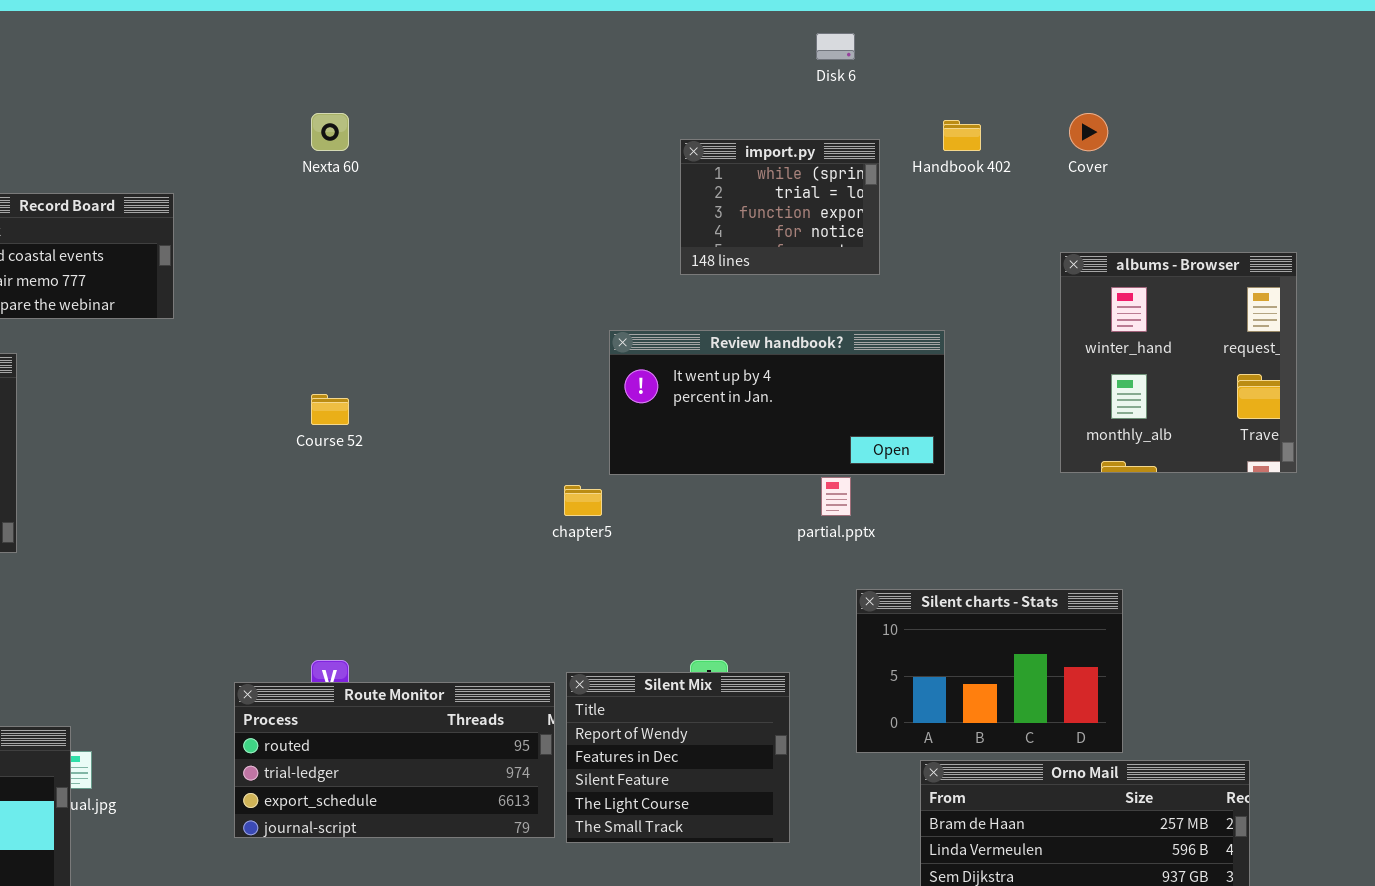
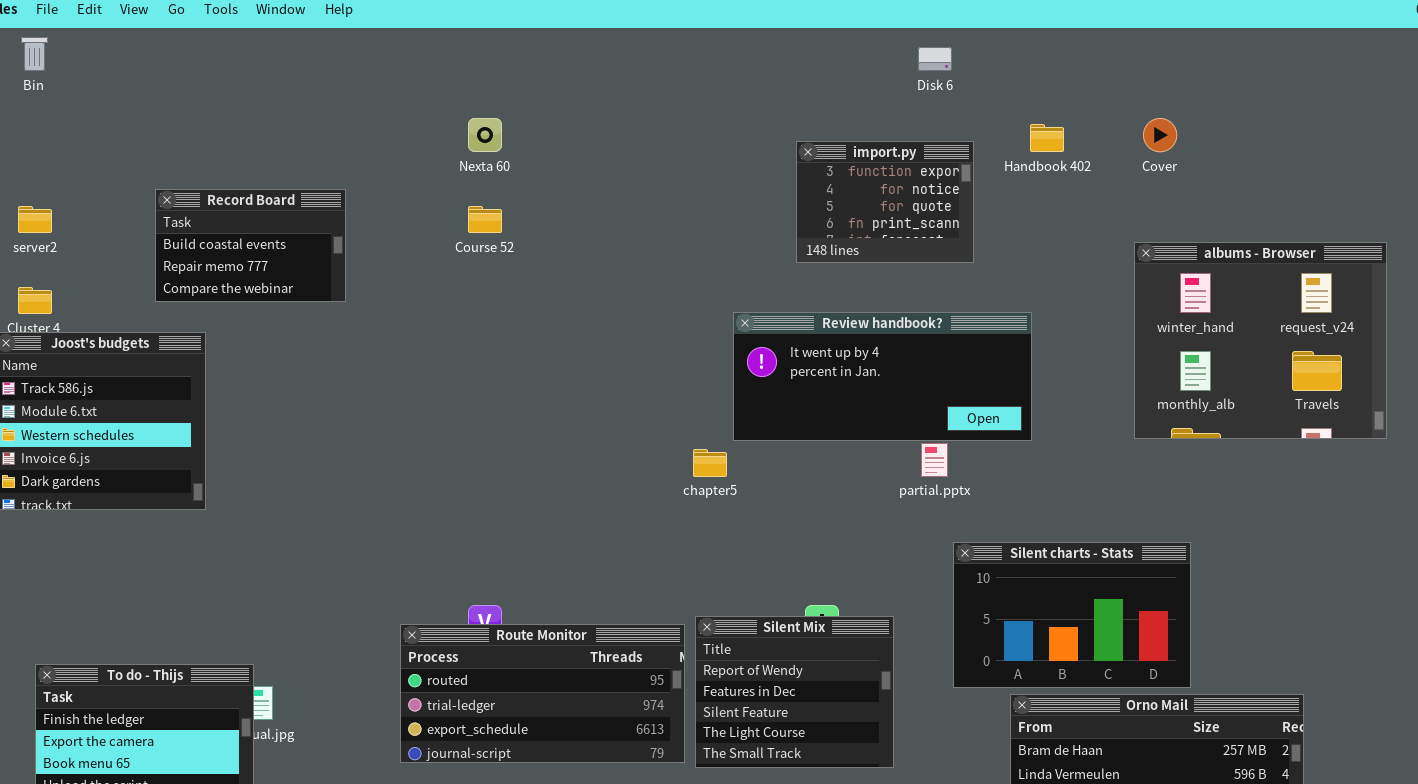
import.py: [680,139,880,275] -> [796,141,974,263], scrolled down 2 rows
albums - Browser: [1060,252,1297,473] -> [1134,242,1387,439], resized
Course 52: [311,394,349,425] -> [468,206,502,233], moved

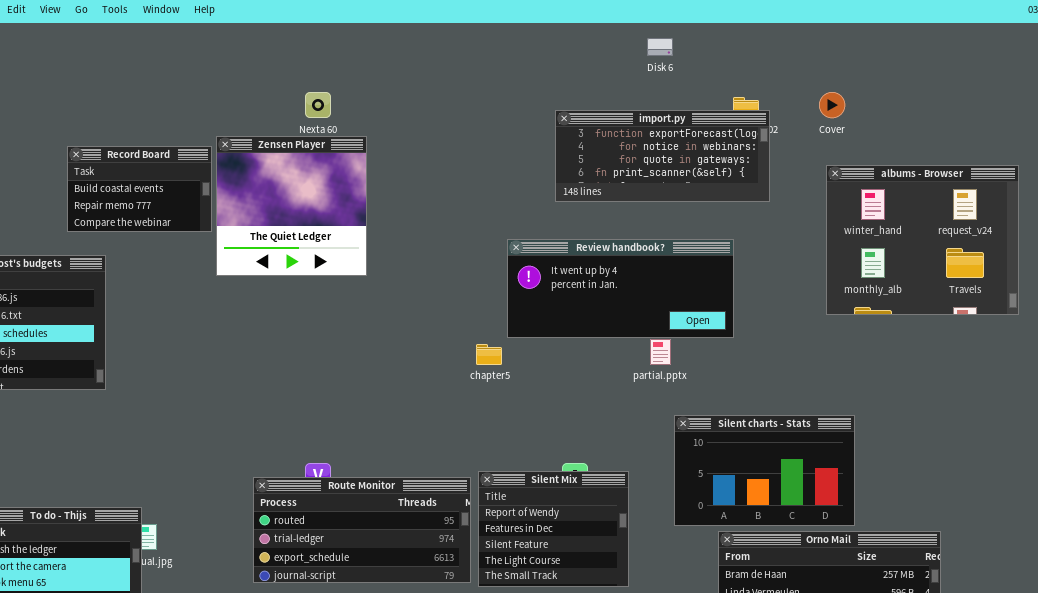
import.py: [796,141,974,263] -> [555,110,770,202], resized
Zensen Player: none -> [216,136,367,276], opened
albums - Browser: [1134,242,1387,439] -> [826,165,1019,315], moved

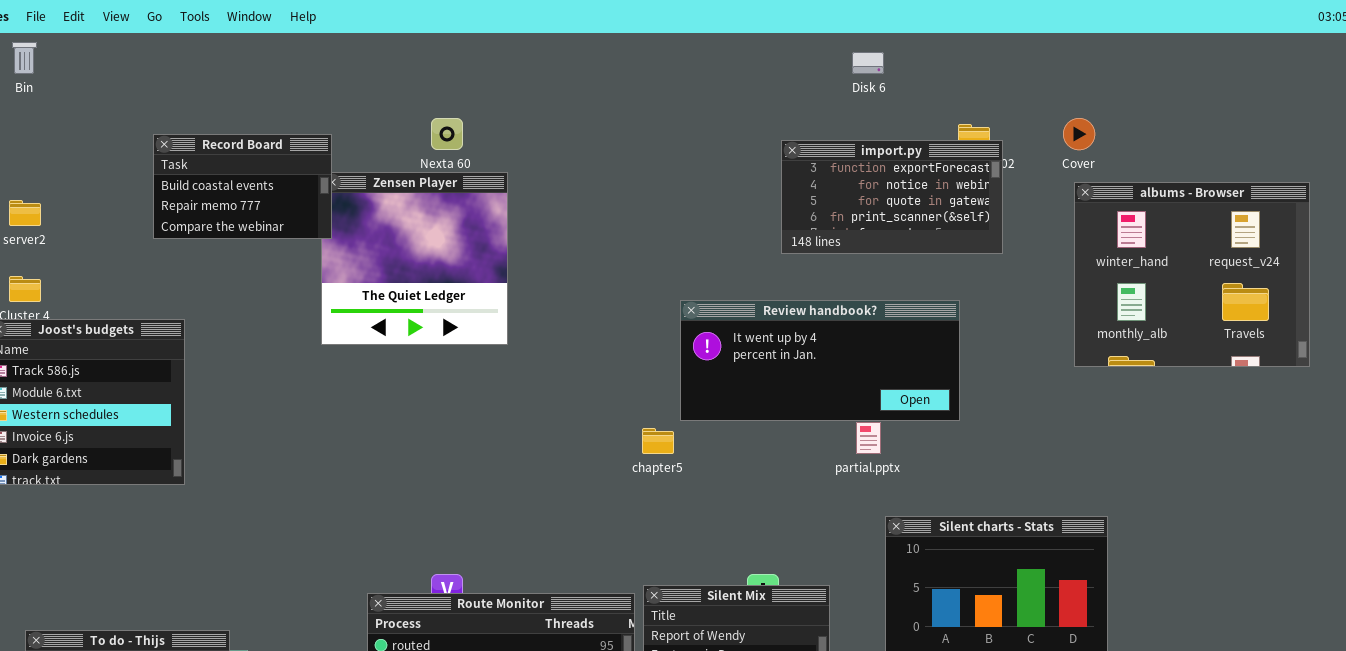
import.py: [555,110,770,202] -> [781,140,1003,254], resized
Record Board: [67,146,212,232] -> [153,134,332,239], moved
albums - Browser: [826,165,1019,315] -> [1074,182,1310,367], moved

